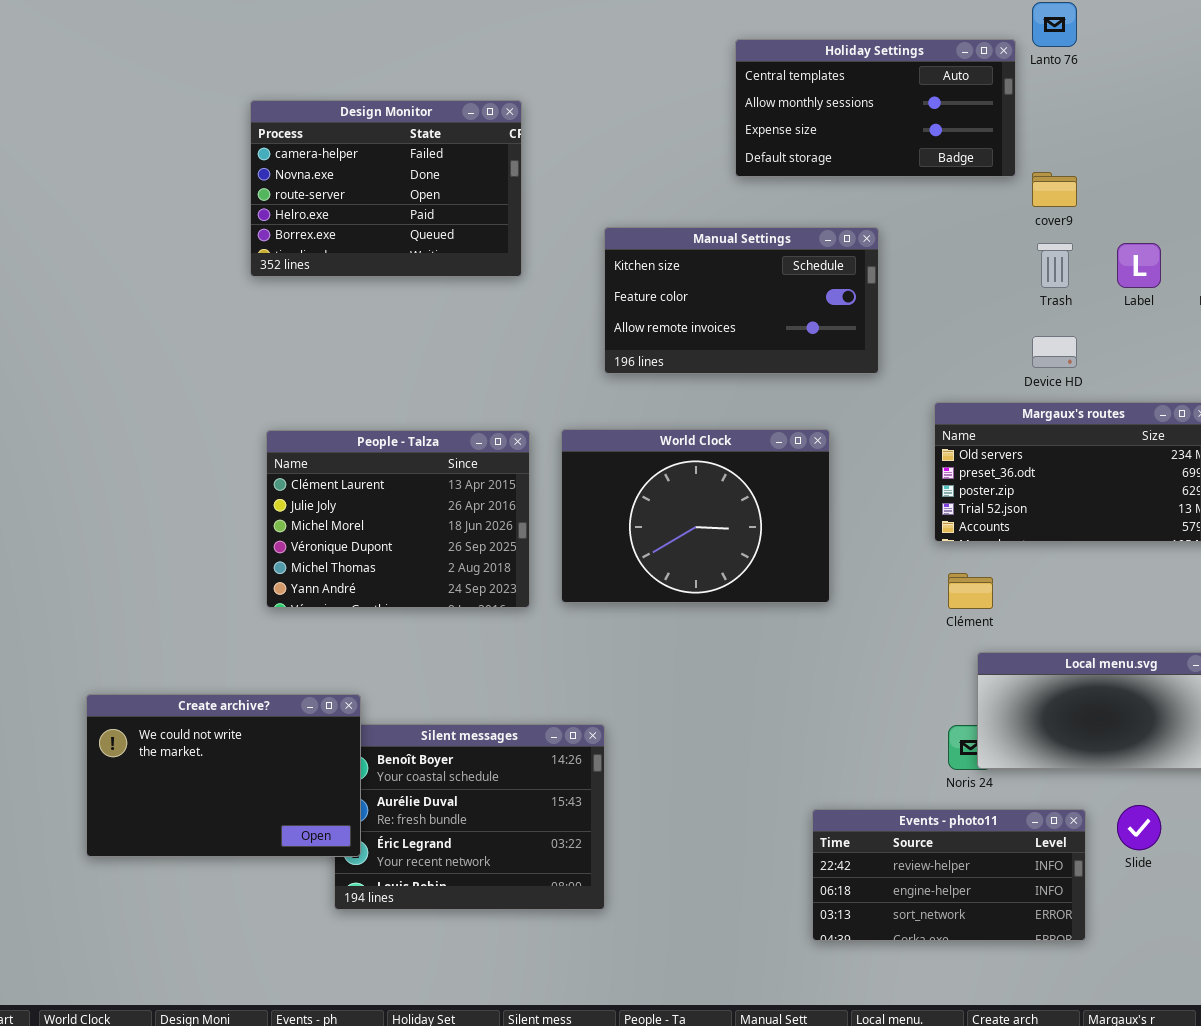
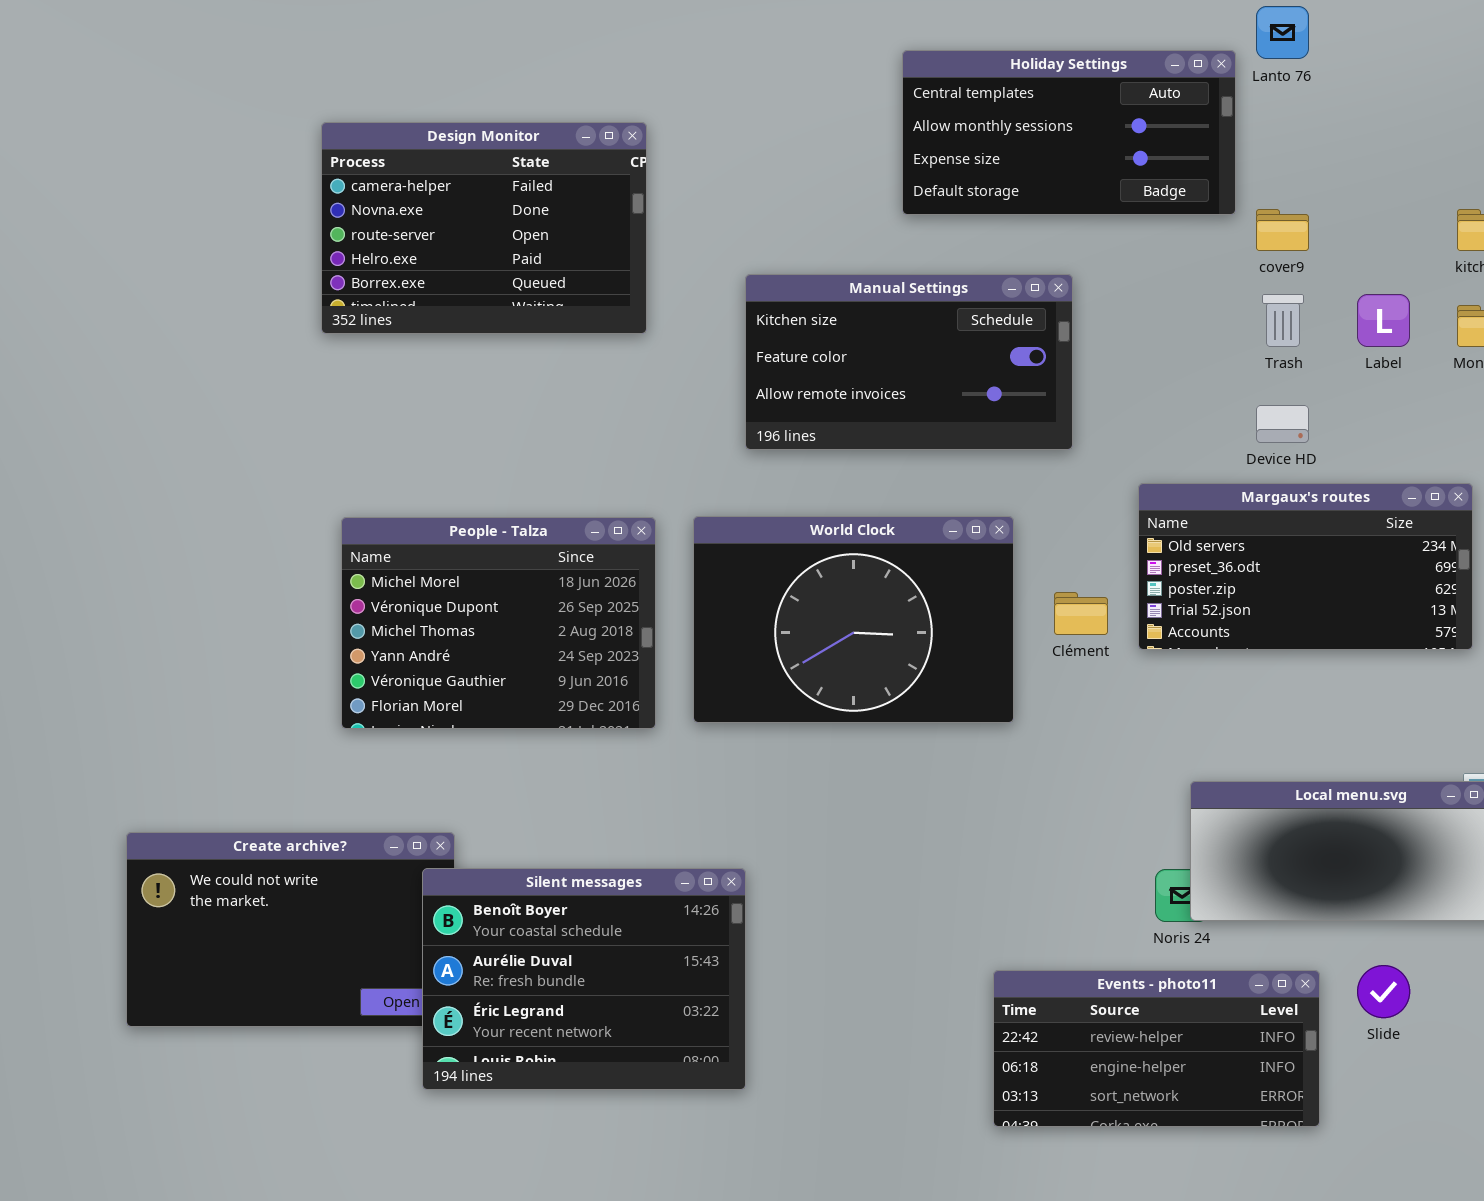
People - Talza: [266,430,530,608] -> [341,517,656,729], scrolled down 2 rows
Clément: [948,573,993,609] -> [1054,592,1108,635], moved
Silent messages: [334,724,605,910] -> [422,868,746,1090], raised

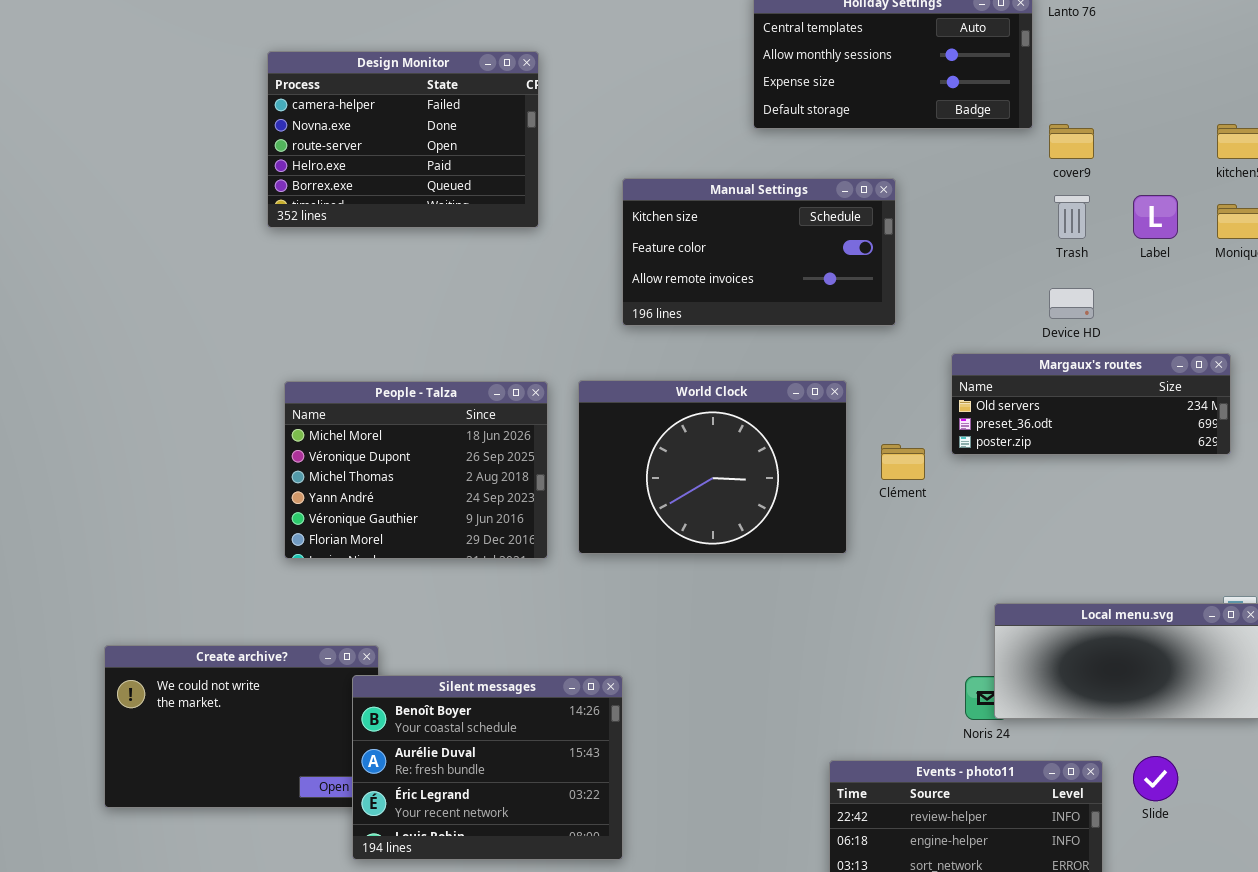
Margaux's routes: [1138,483,1473,650] -> [951,353,1231,455], resized

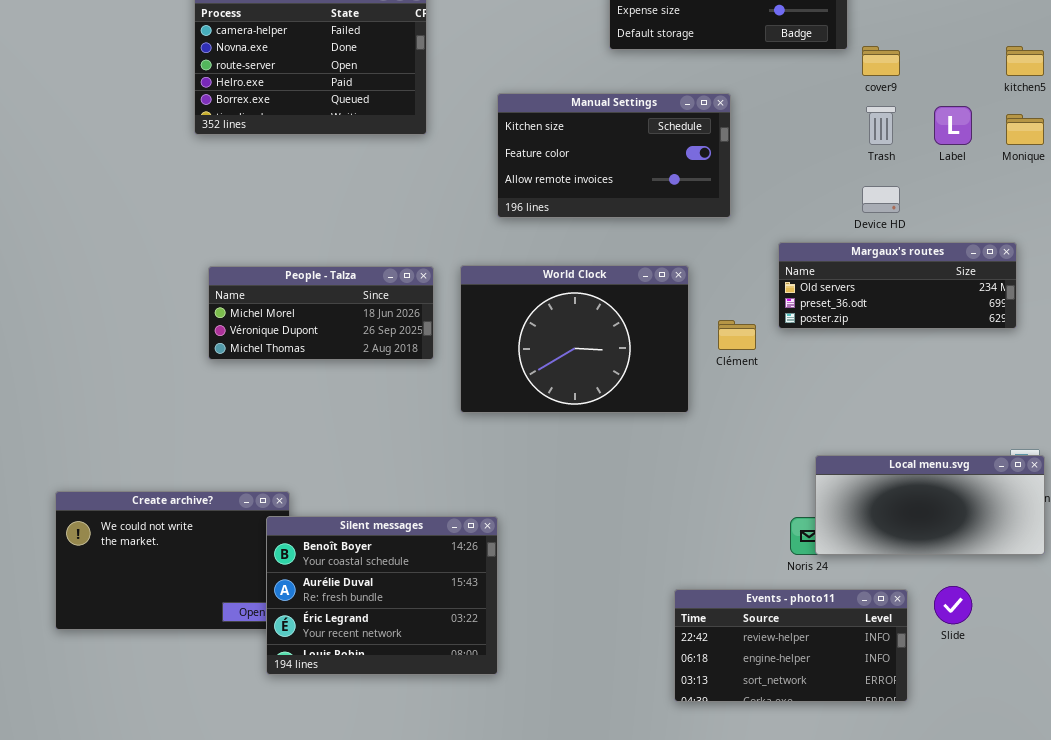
People - Talza: [284,381,548,559] -> [208,266,434,360], resized

